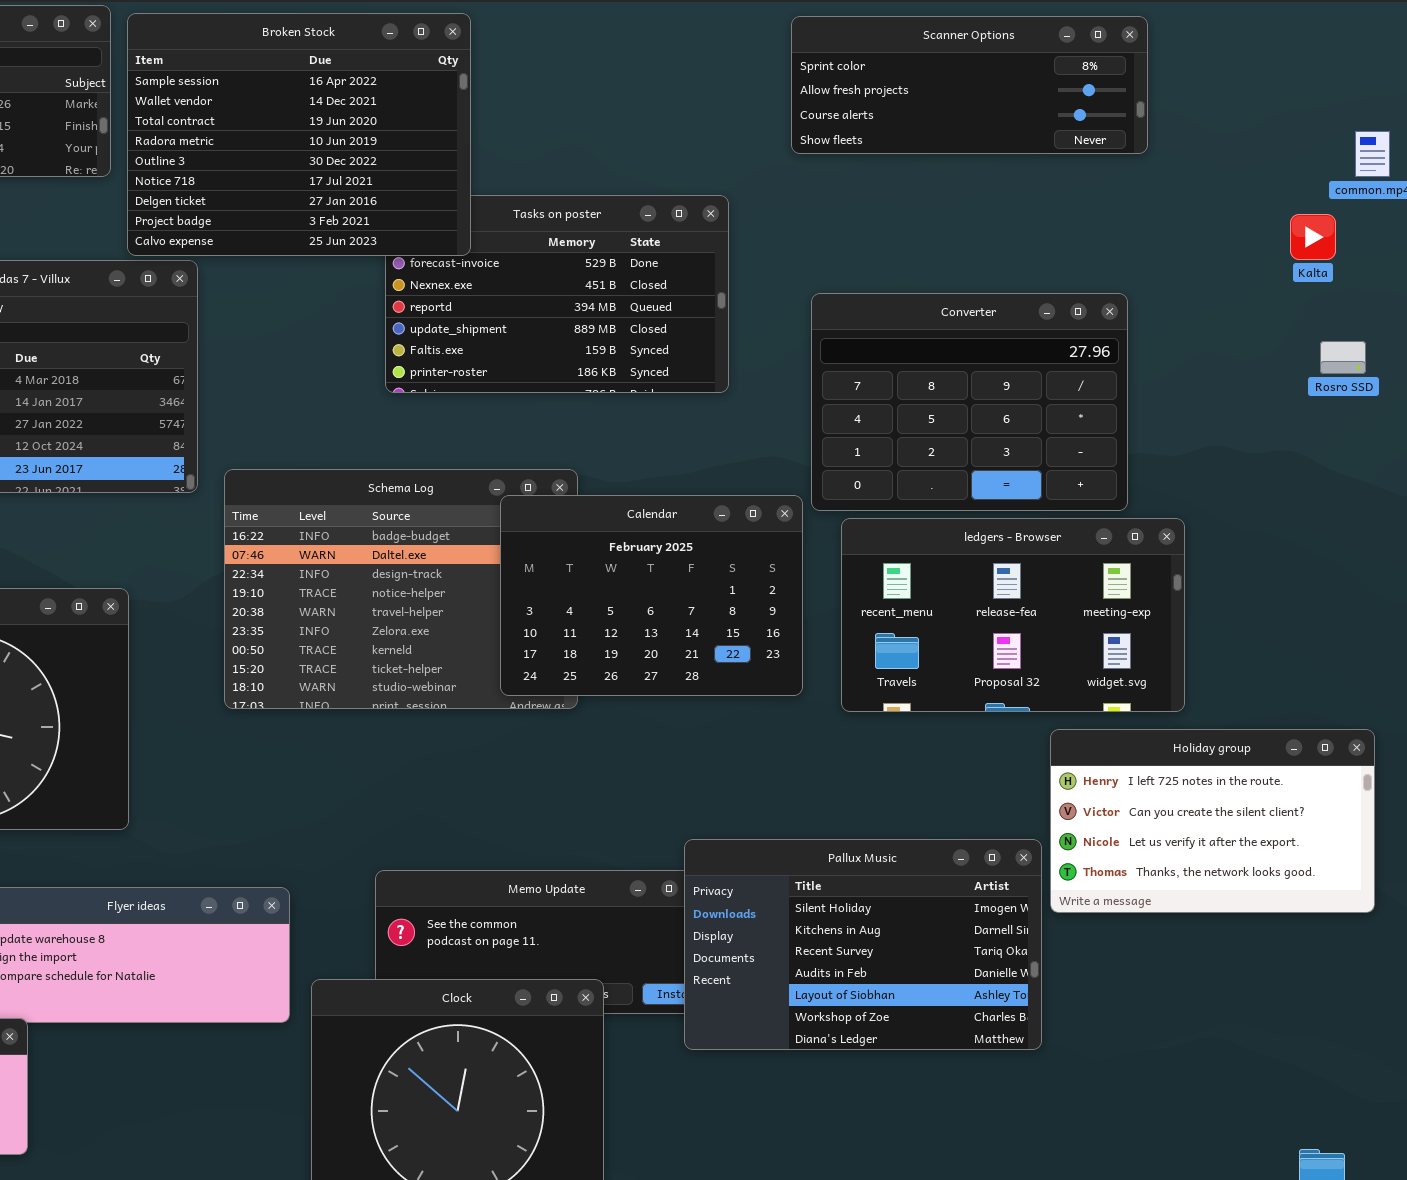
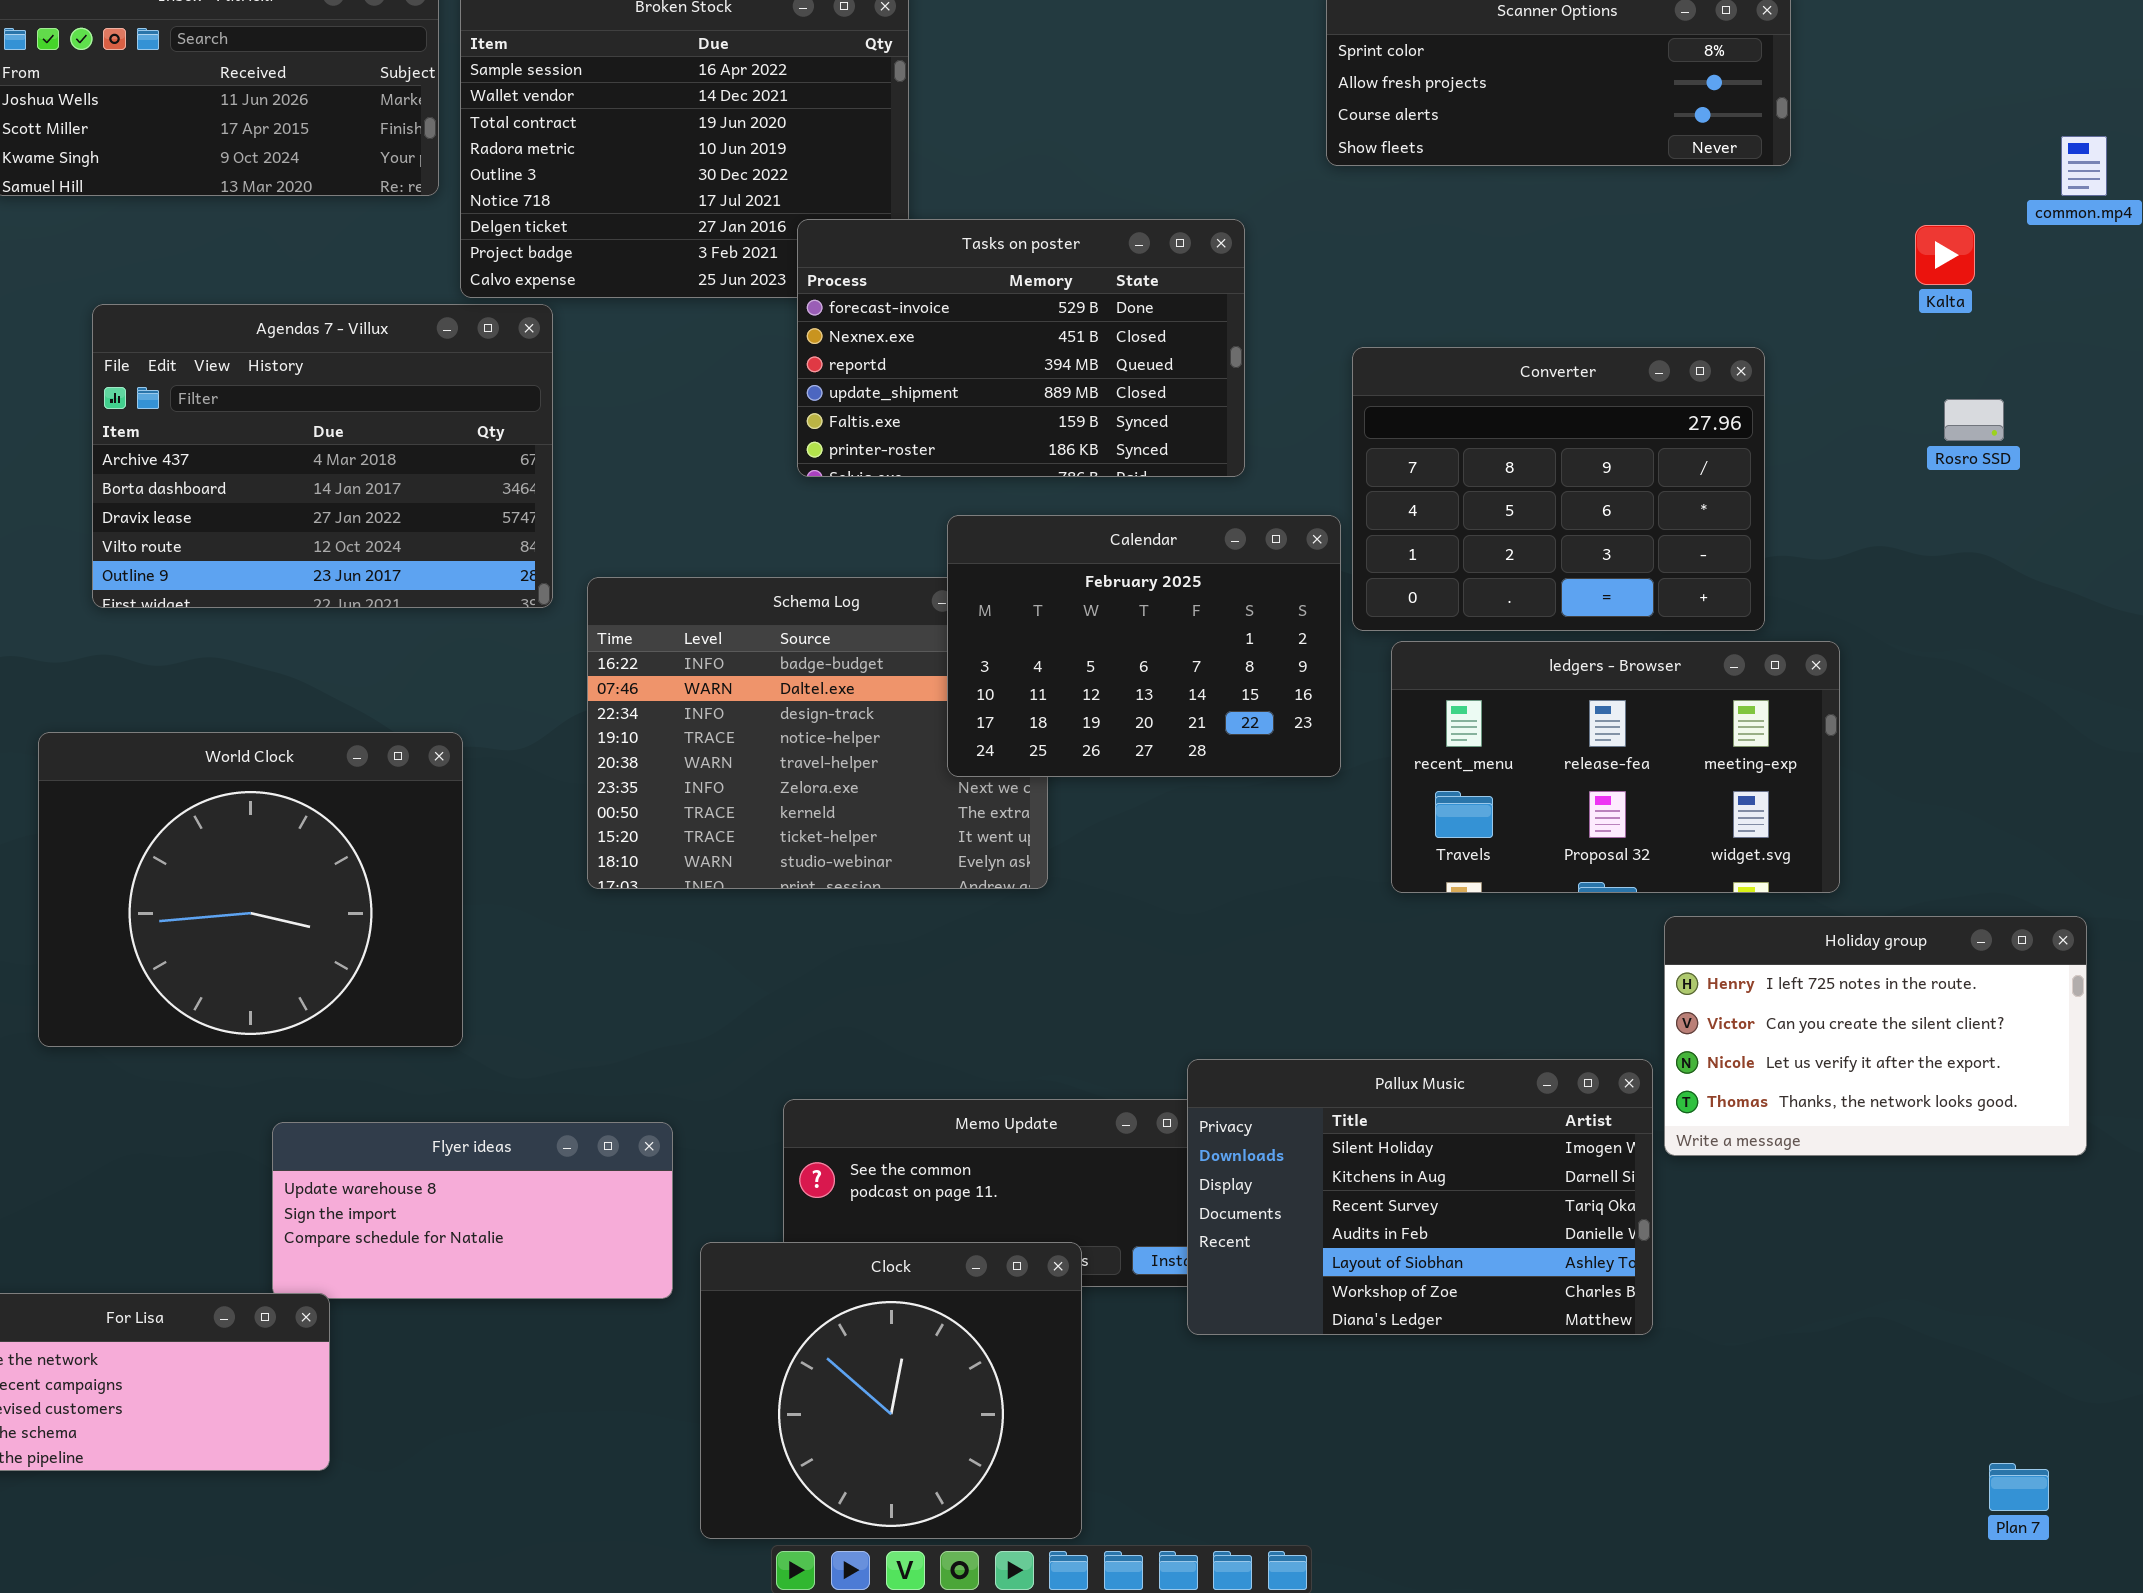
Tasks on poster: [385,195,729,393] -> [797,219,1245,477], raised
Kalta: [1290,214,1336,260] -> [1915,225,1975,285], moved
Rosro SSD: [1320,341,1366,374] -> [1944,399,2004,441], moved
Calendar: [500,495,803,696] -> [947,515,1341,777], moved

